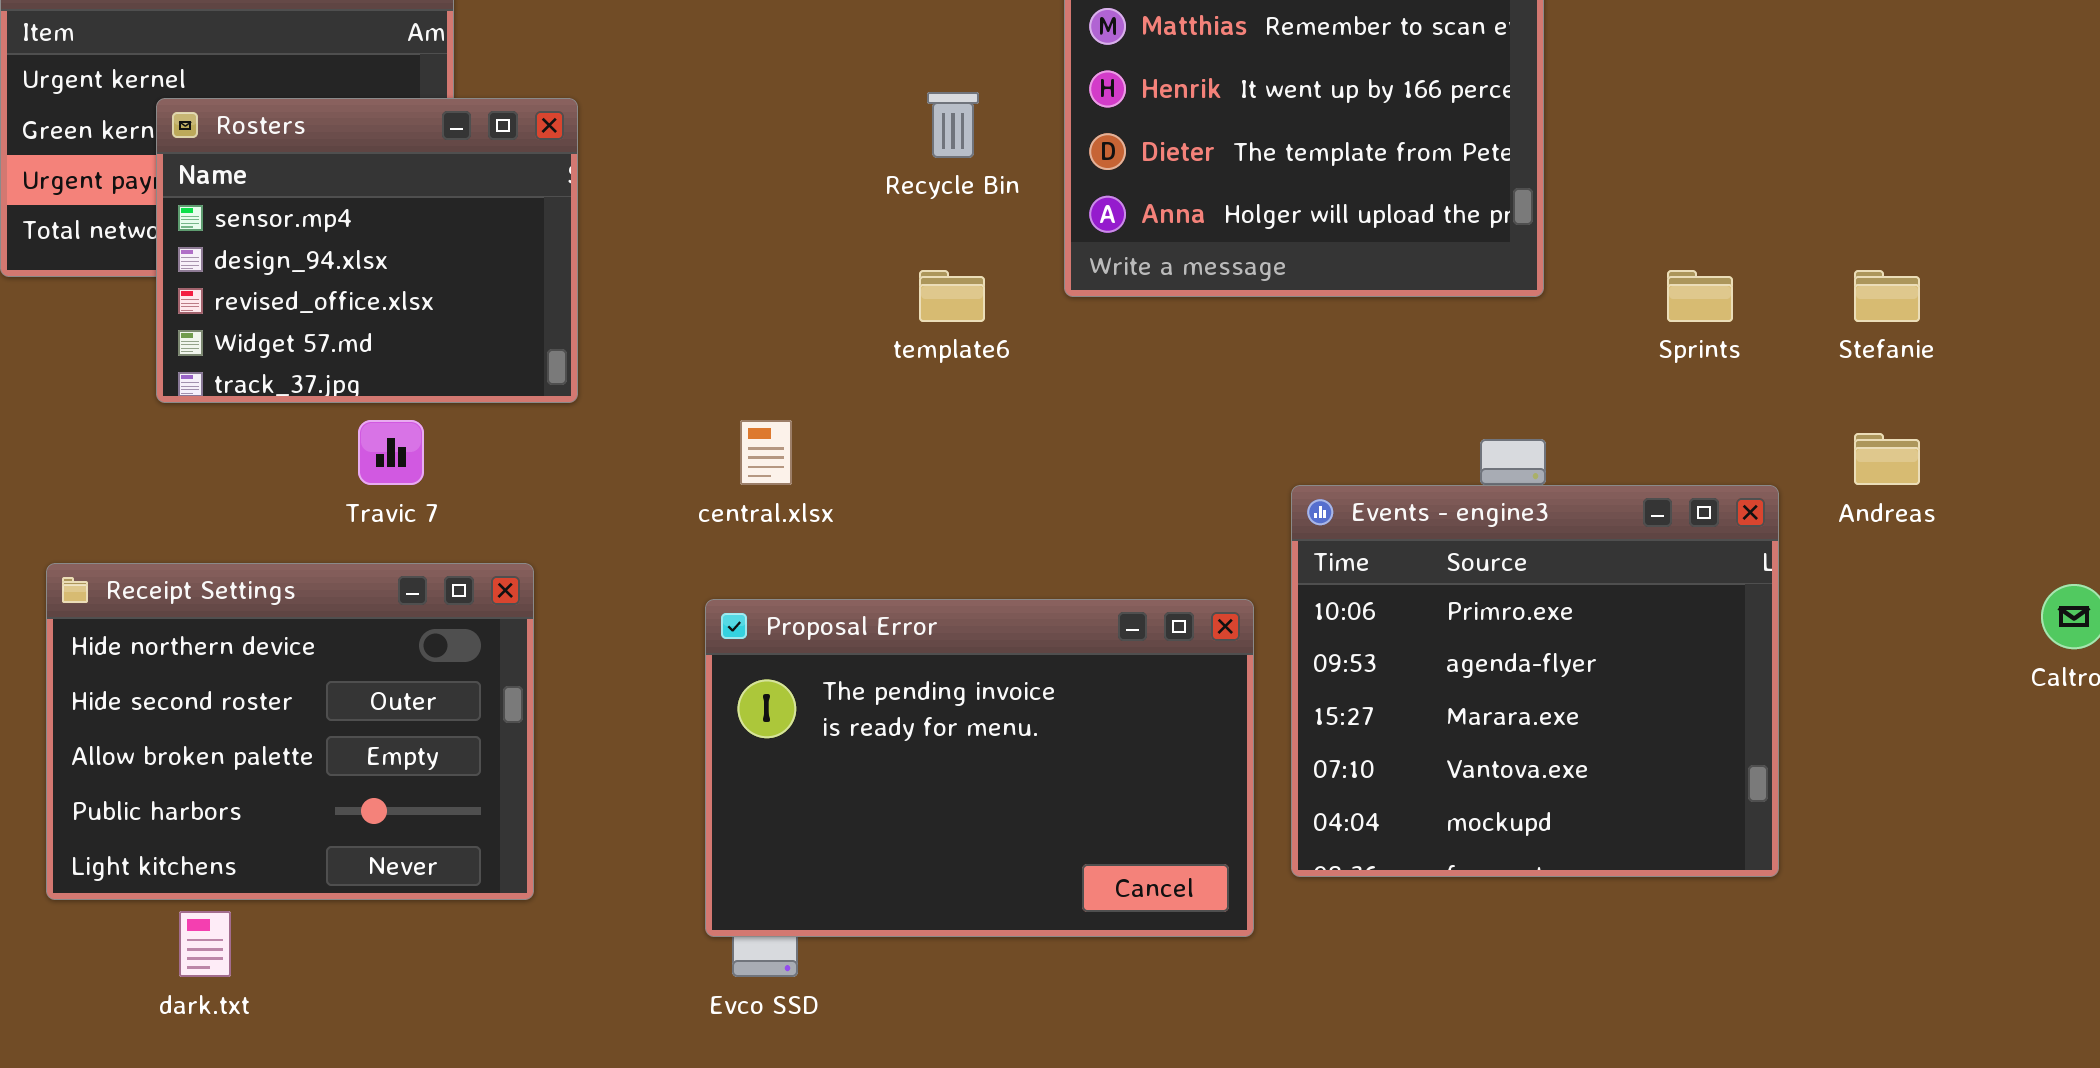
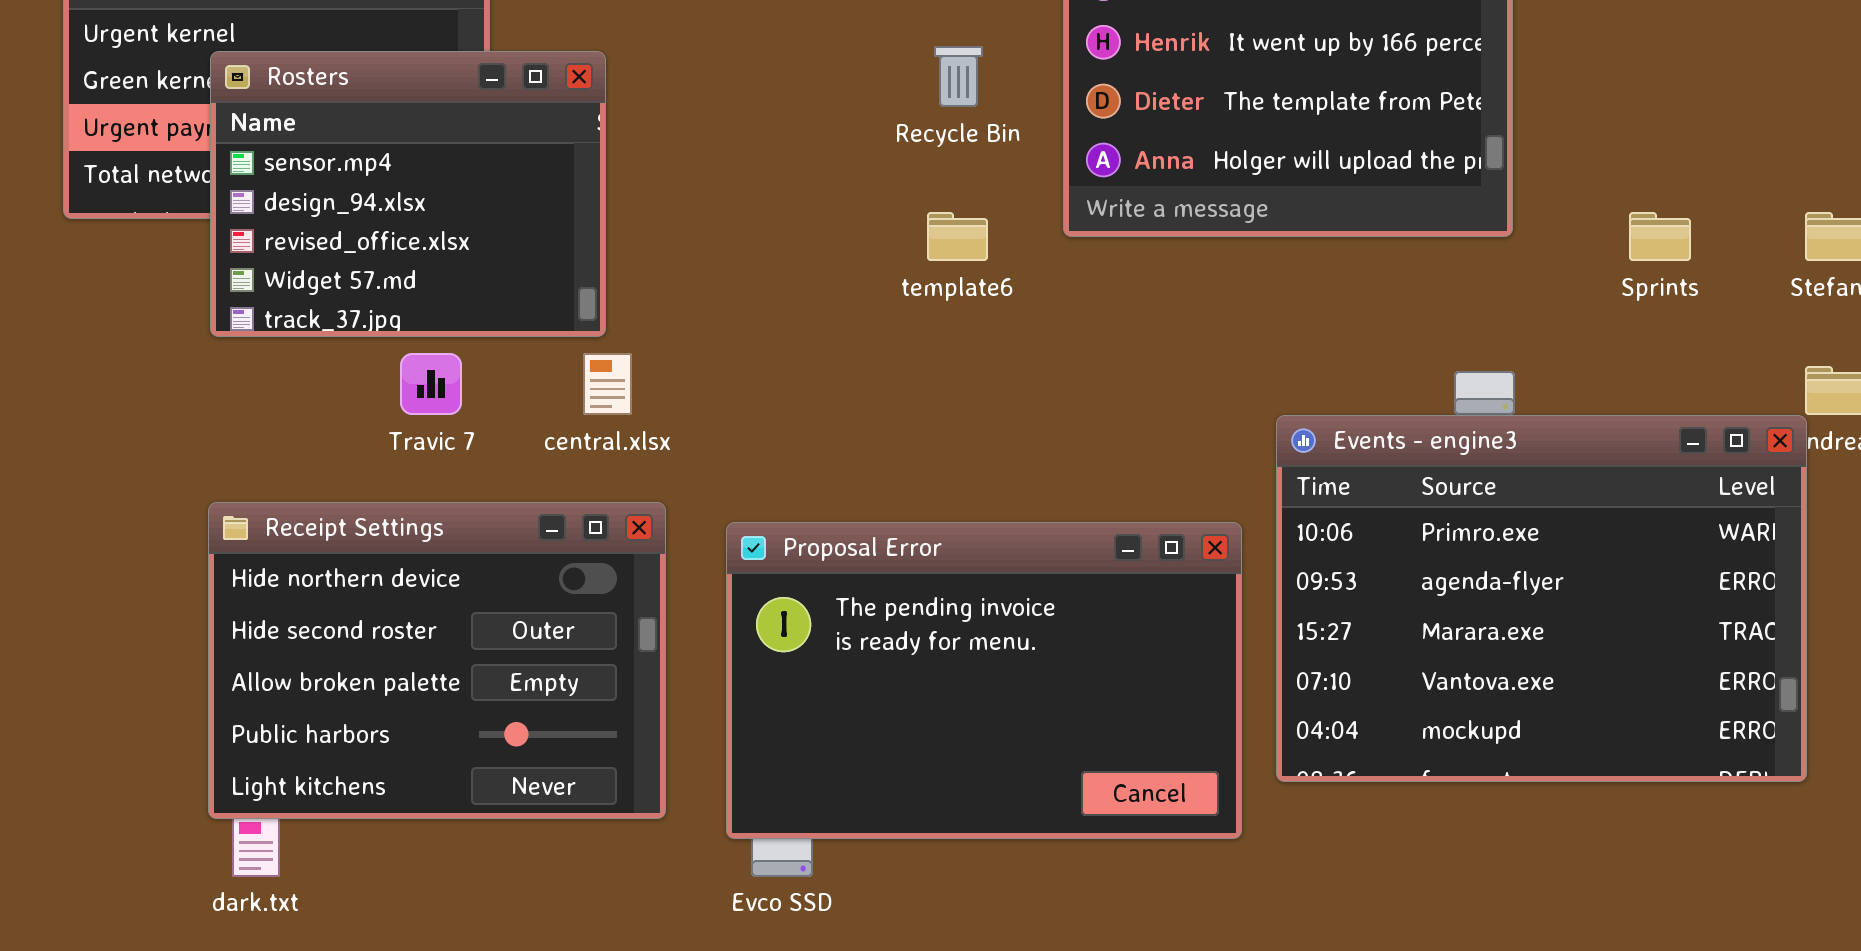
central.xlsx: [740,420,792,485] -> [583,353,632,415], moved
Events - engine3: [1291,485,1779,877] -> [1276,415,1807,782], resized
Receipt Settings: [46,563,534,900] -> [208,502,666,819], moved

